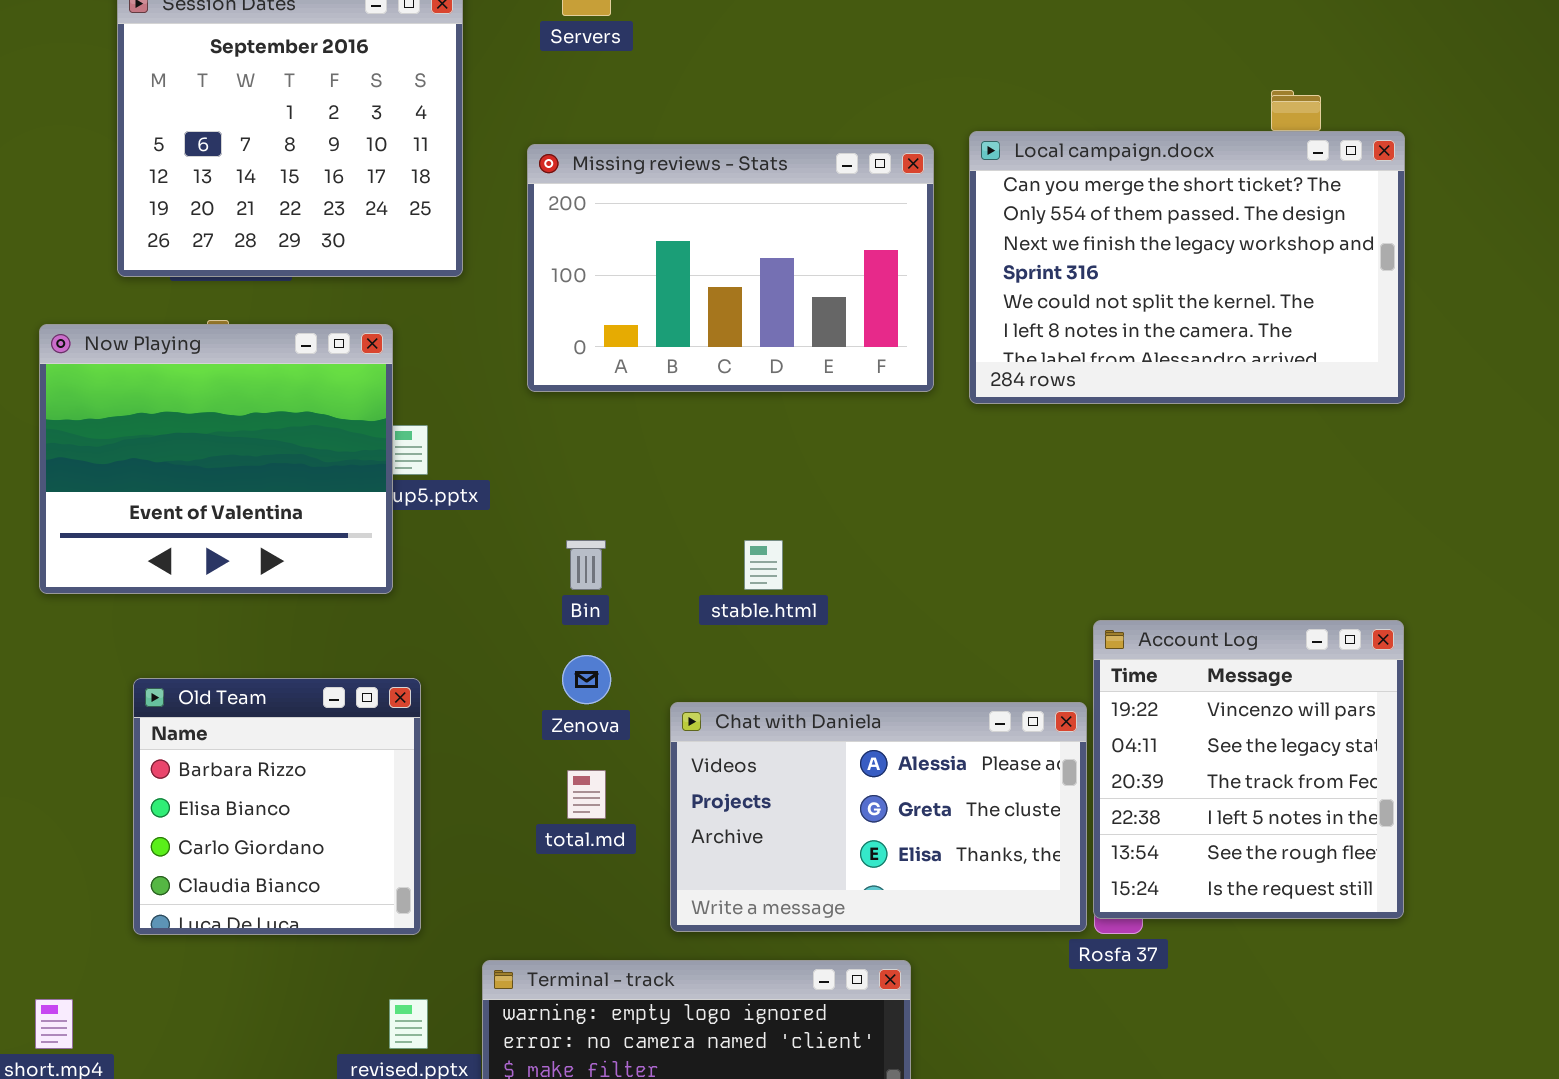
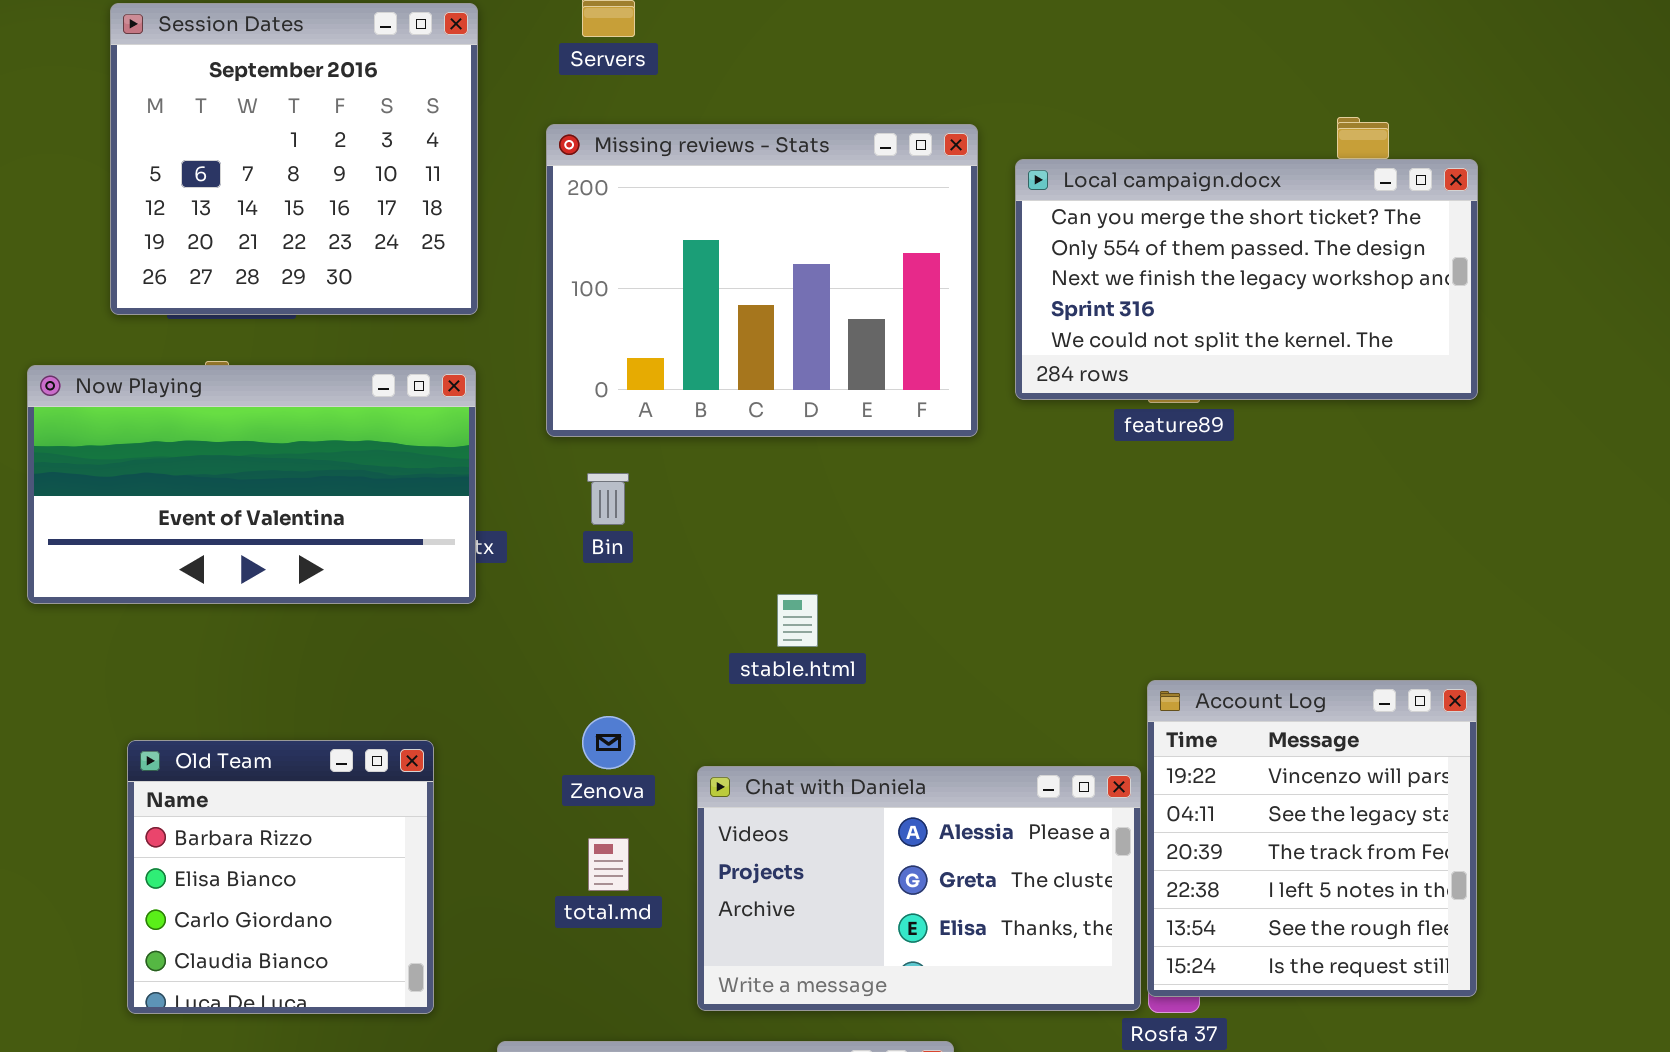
Local campaign.docx: [969,131,1405,404] -> [1015,159,1478,400], resized
Missing reviews - Stats: [527,144,934,392] -> [546,124,978,437], resized
Now Playing: [39,324,393,594] -> [27,365,476,604], resized
Bin: [566,540,606,590] -> [587,473,629,525], moved

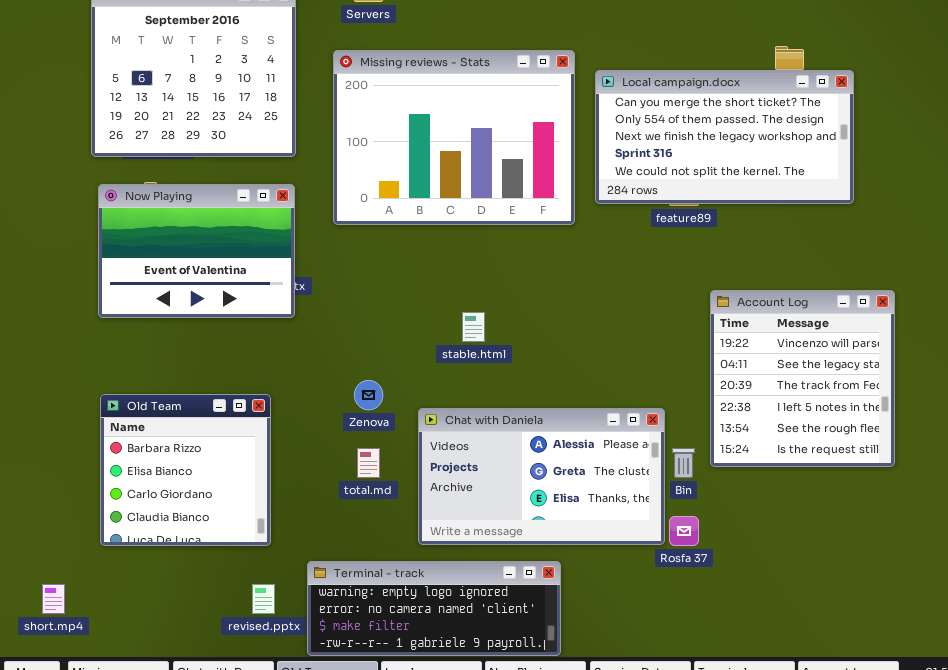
Now Playing: [27,365,476,604] -> [98,184,295,318], resized
Bin: [587,473,629,525] -> [672,448,695,478], moved
Account Log: [1147,680,1477,997] -> [710,290,895,467], moved

